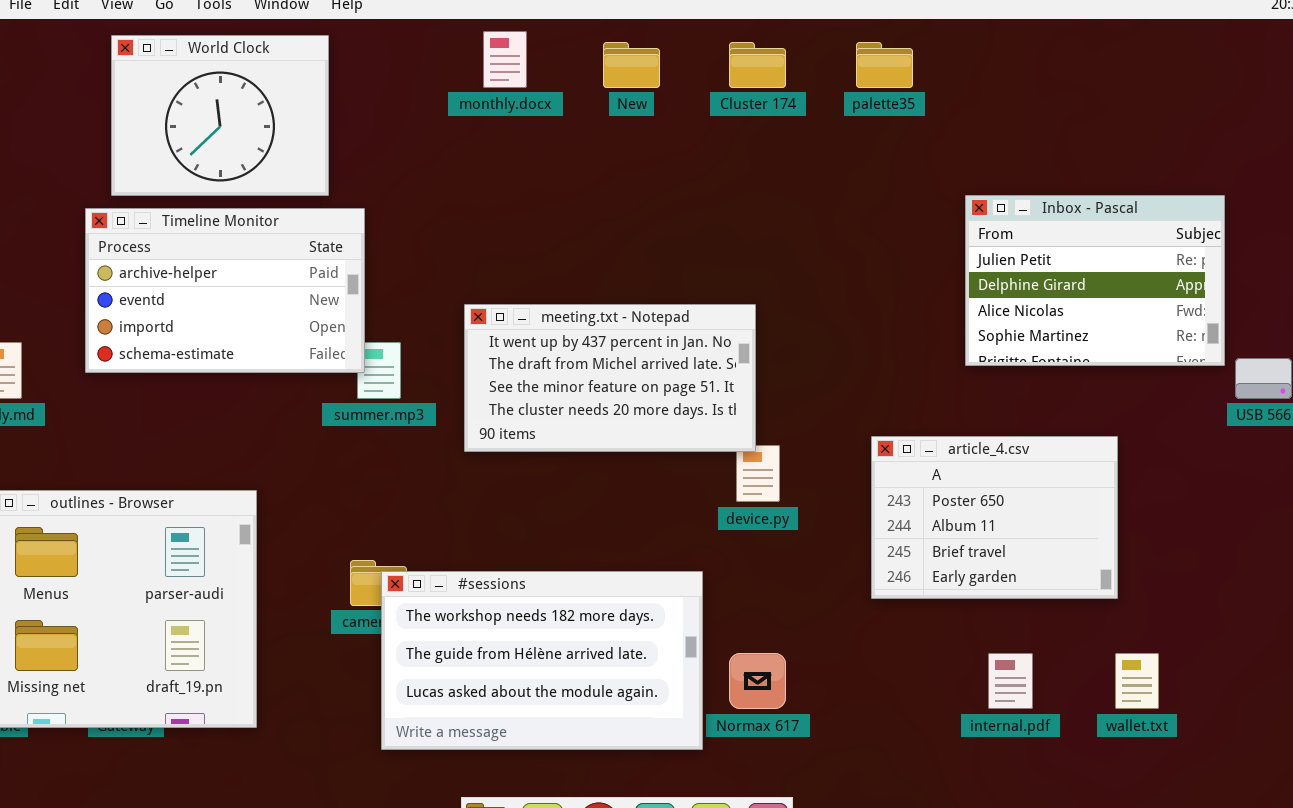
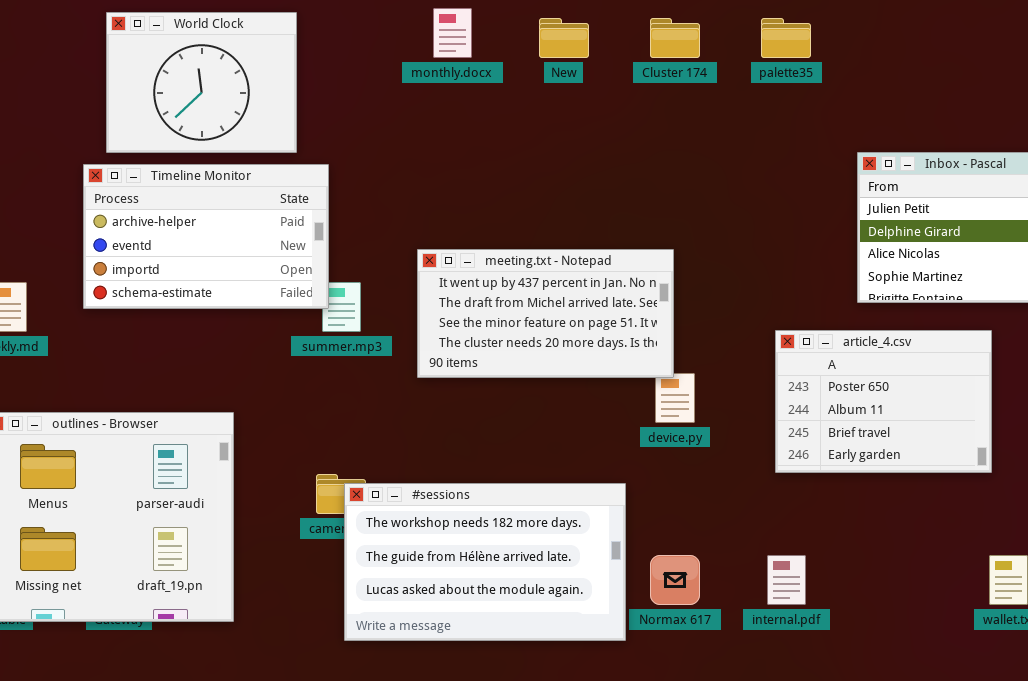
article_4.csv: [871,436,1118,599] -> [775,330,992,473], moved
internal.pdf: [988,653,1033,709] -> [767,555,806,605], moved

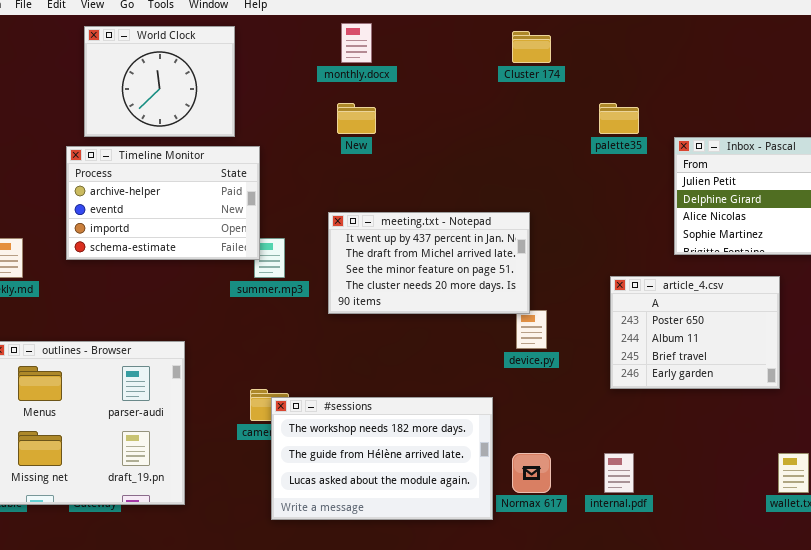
New: [539,18,589,58] -> [337,103,376,134], moved
palette35: [761,18,811,58] -> [599,103,639,134], moved

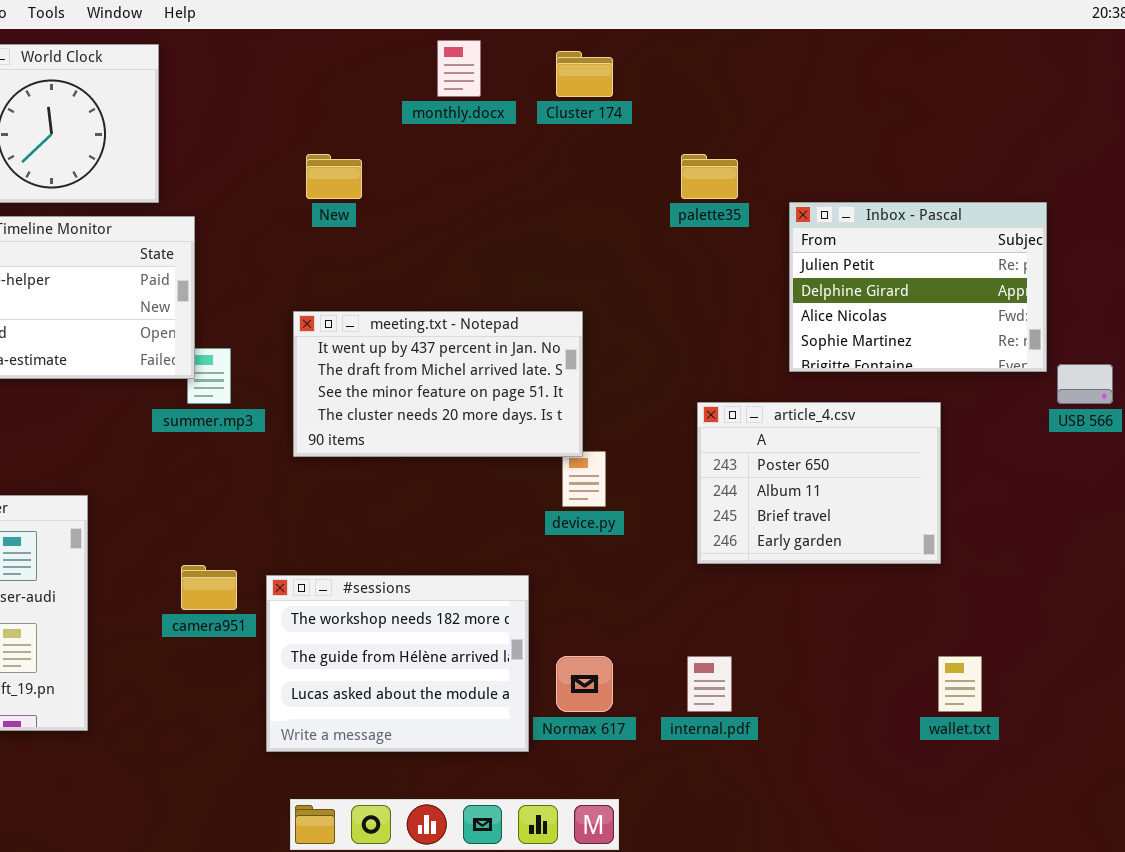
monthly.docx: [341,23,372,63] -> [437,40,481,97], moved
#sessions: [271,397,493,520] -> [266,575,529,752], resized

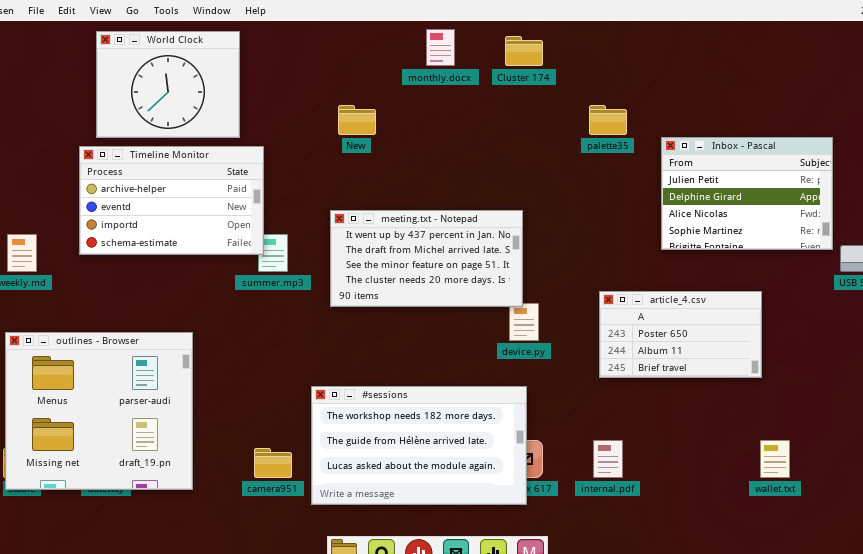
article_4.csv: [697,402,941,564] -> [599,291,762,378], resized
camera951: [181,565,237,610] -> [254,448,292,478], moved
#sessions: [266,575,529,752] -> [311,386,527,505], resized

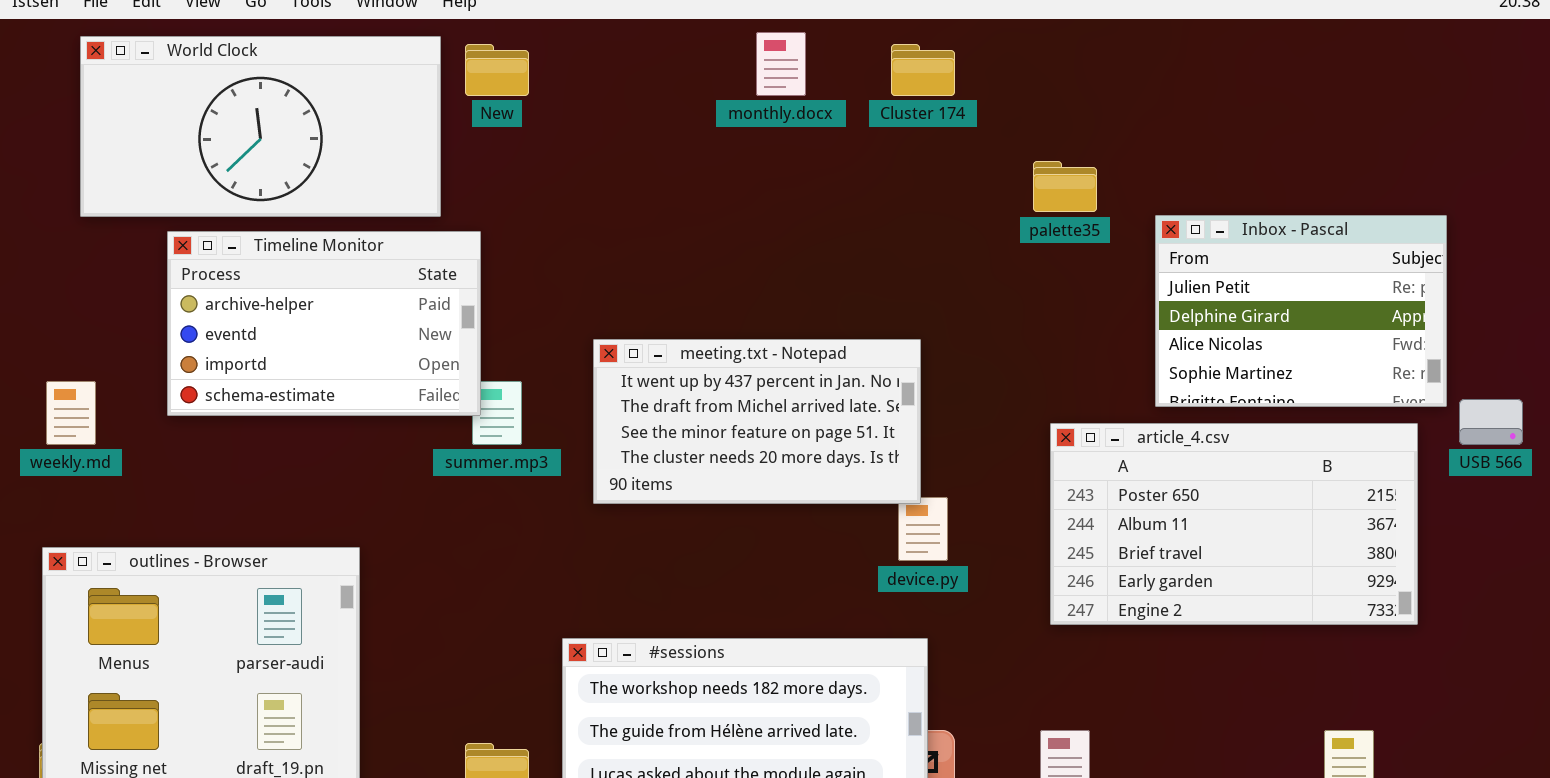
World Clock: [96,31,240,138] -> [80,36,441,217], resized
New: [338,105,376,135] -> [465,44,529,96], moved
article_4.csv: [599,291,762,378] -> [1050,423,1418,625], resized

